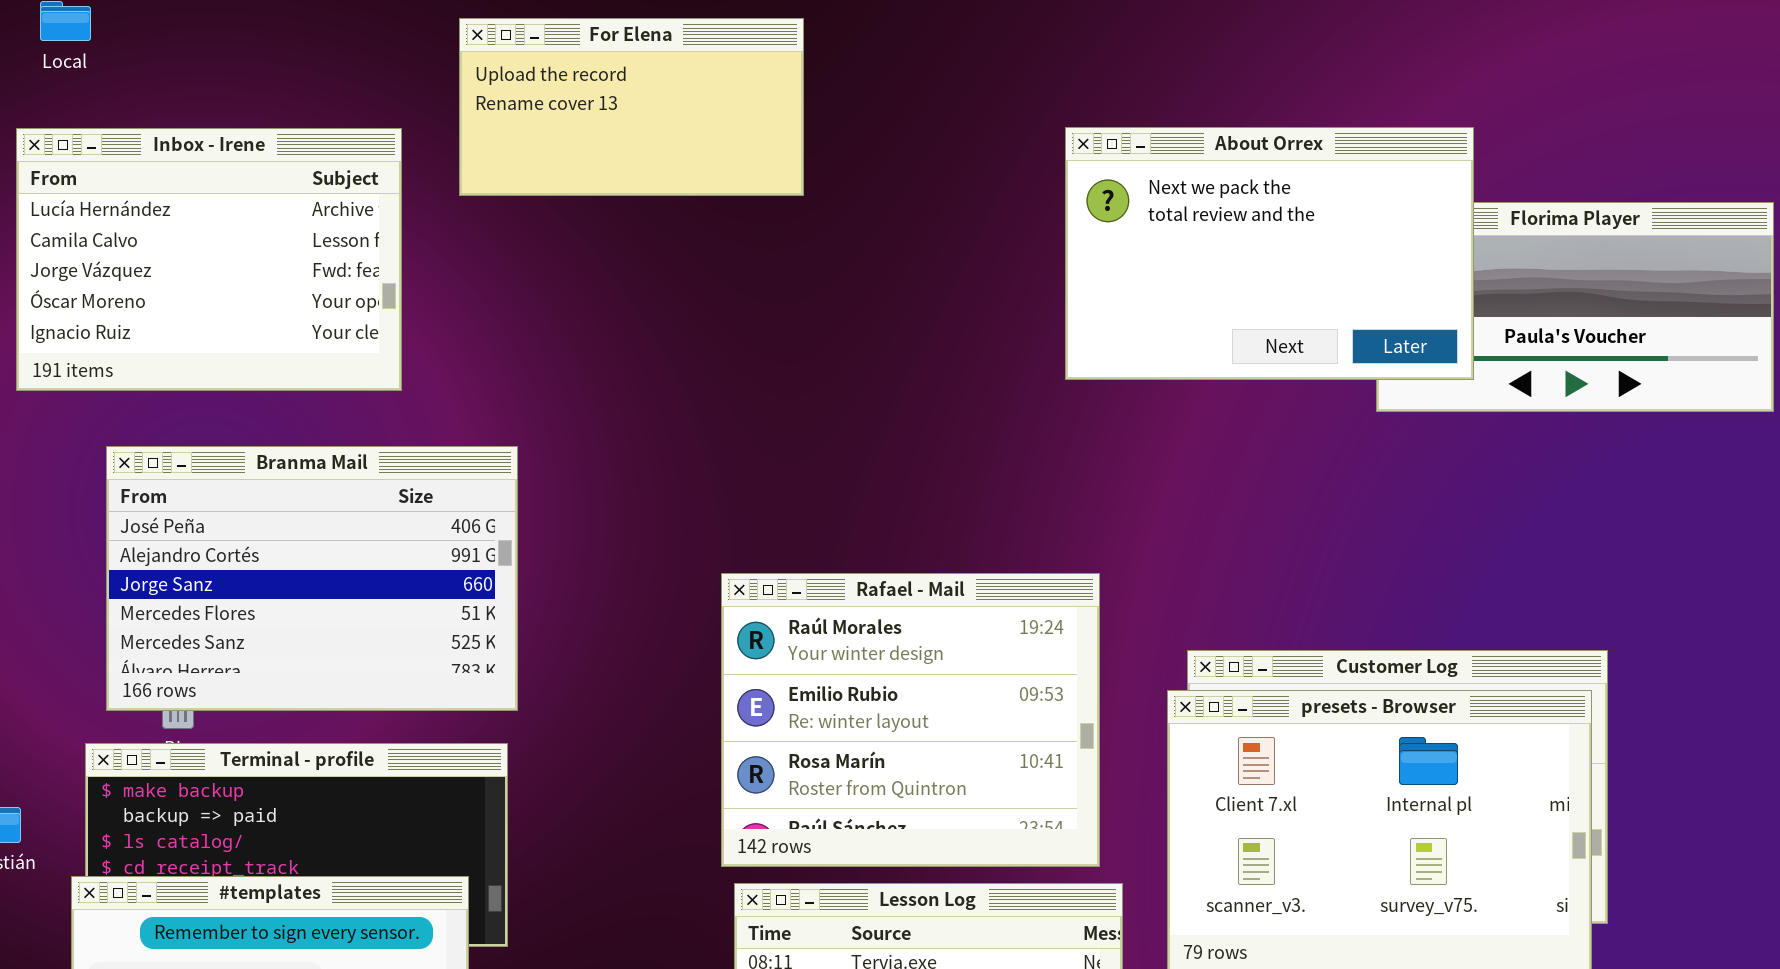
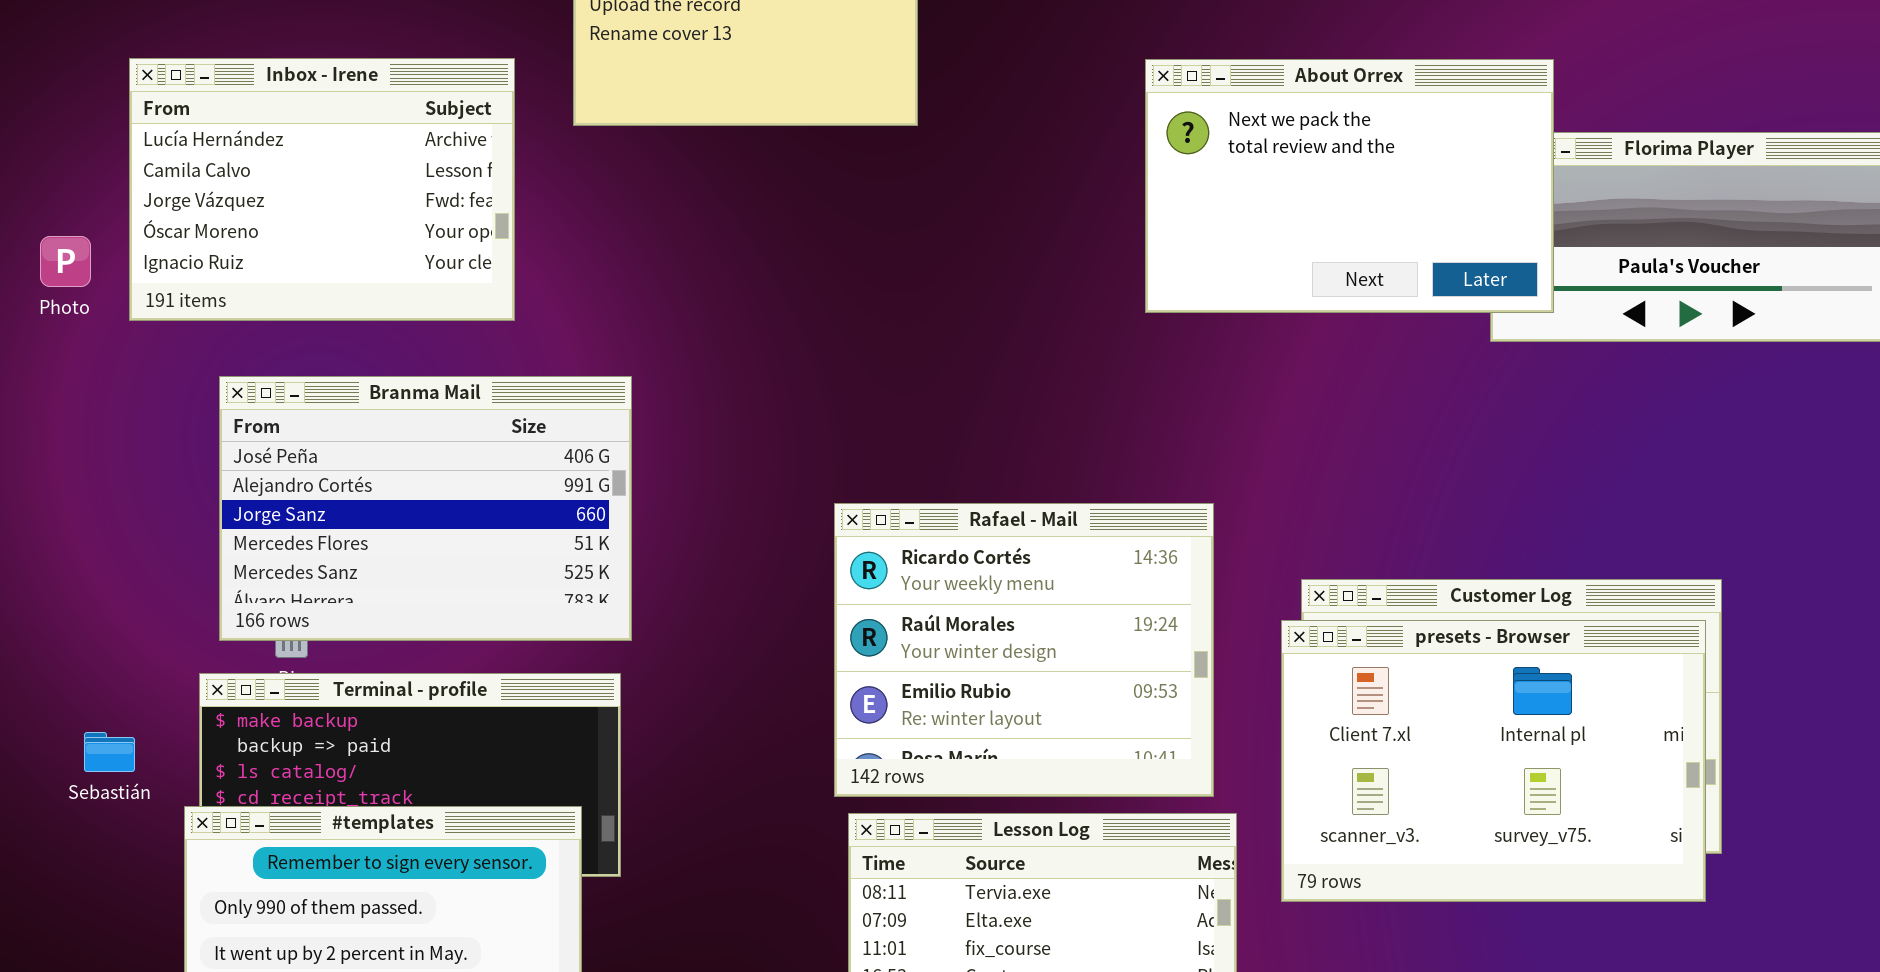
About Orrex: [1065,127,1474,380] -> [1145,59,1554,313], moved
Rafael - Mail: [721,573,1100,867] -> [834,503,1214,797], scrolled up 1 row

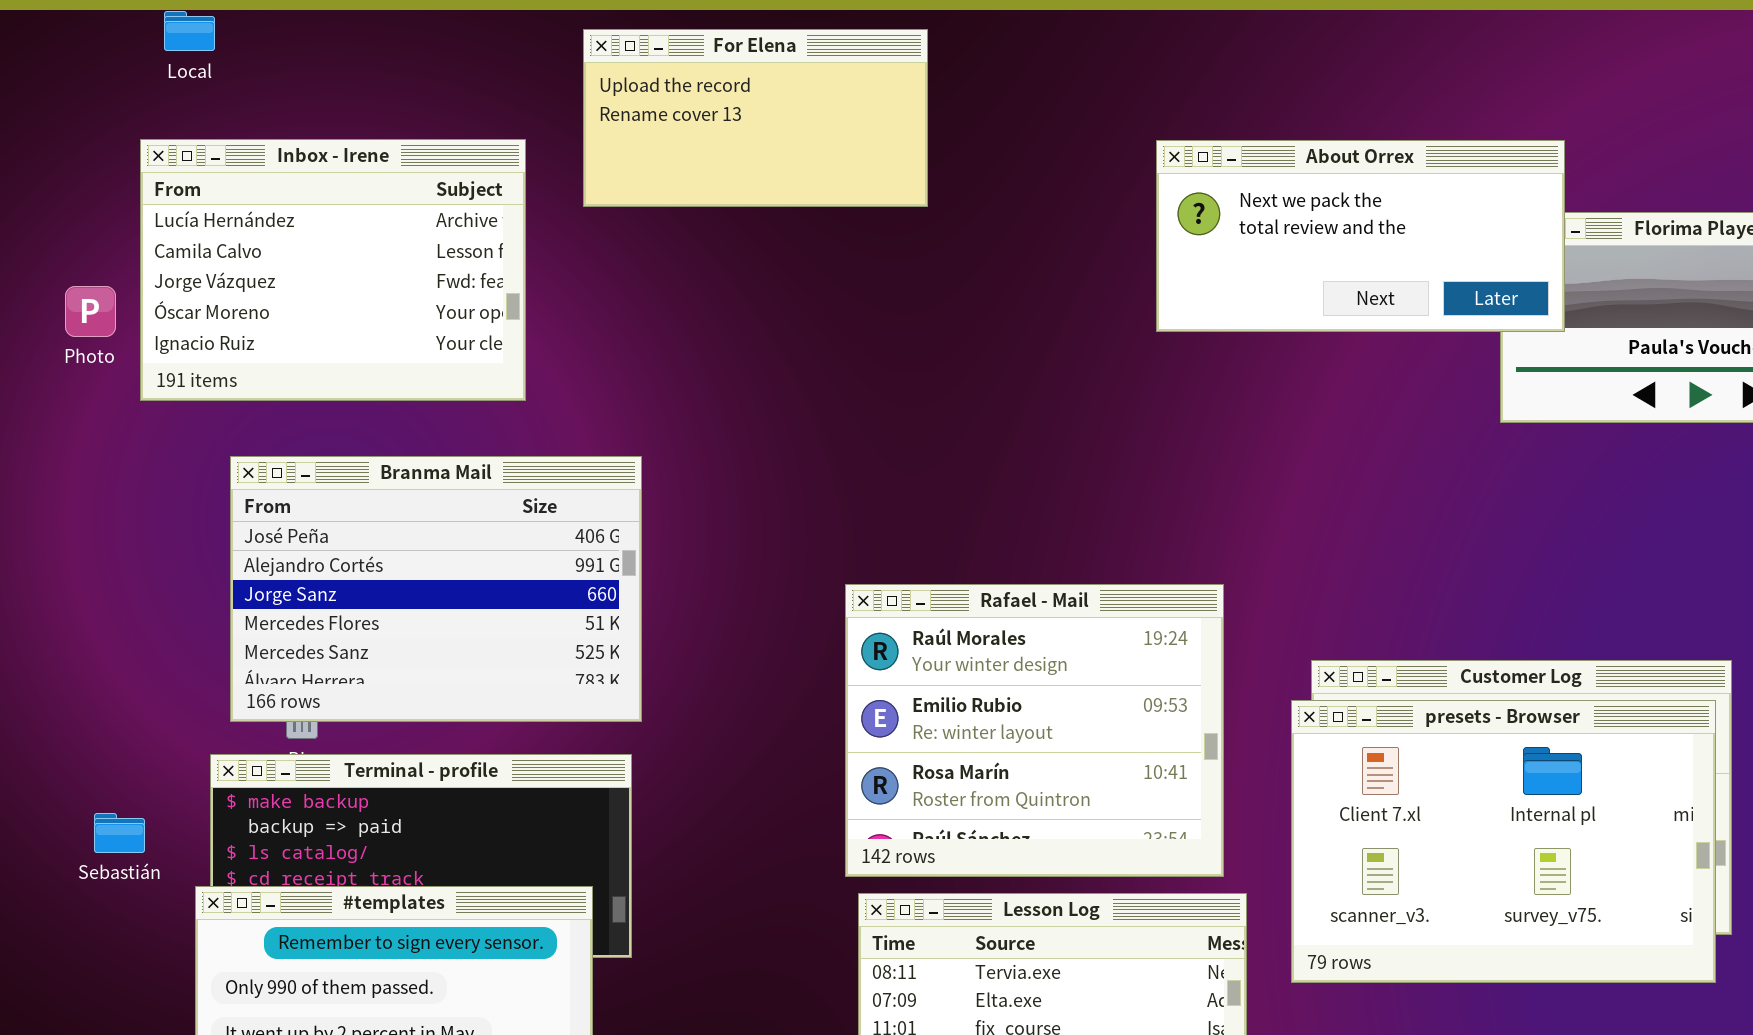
About Orrex: [1145,59,1554,313] -> [1156,140,1565,332], resized
Photo: [40,236,91,287] -> [65,286,116,337], moved
Rafael - Mail: [834,503,1214,797] -> [845,584,1224,877], scrolled down 1 row

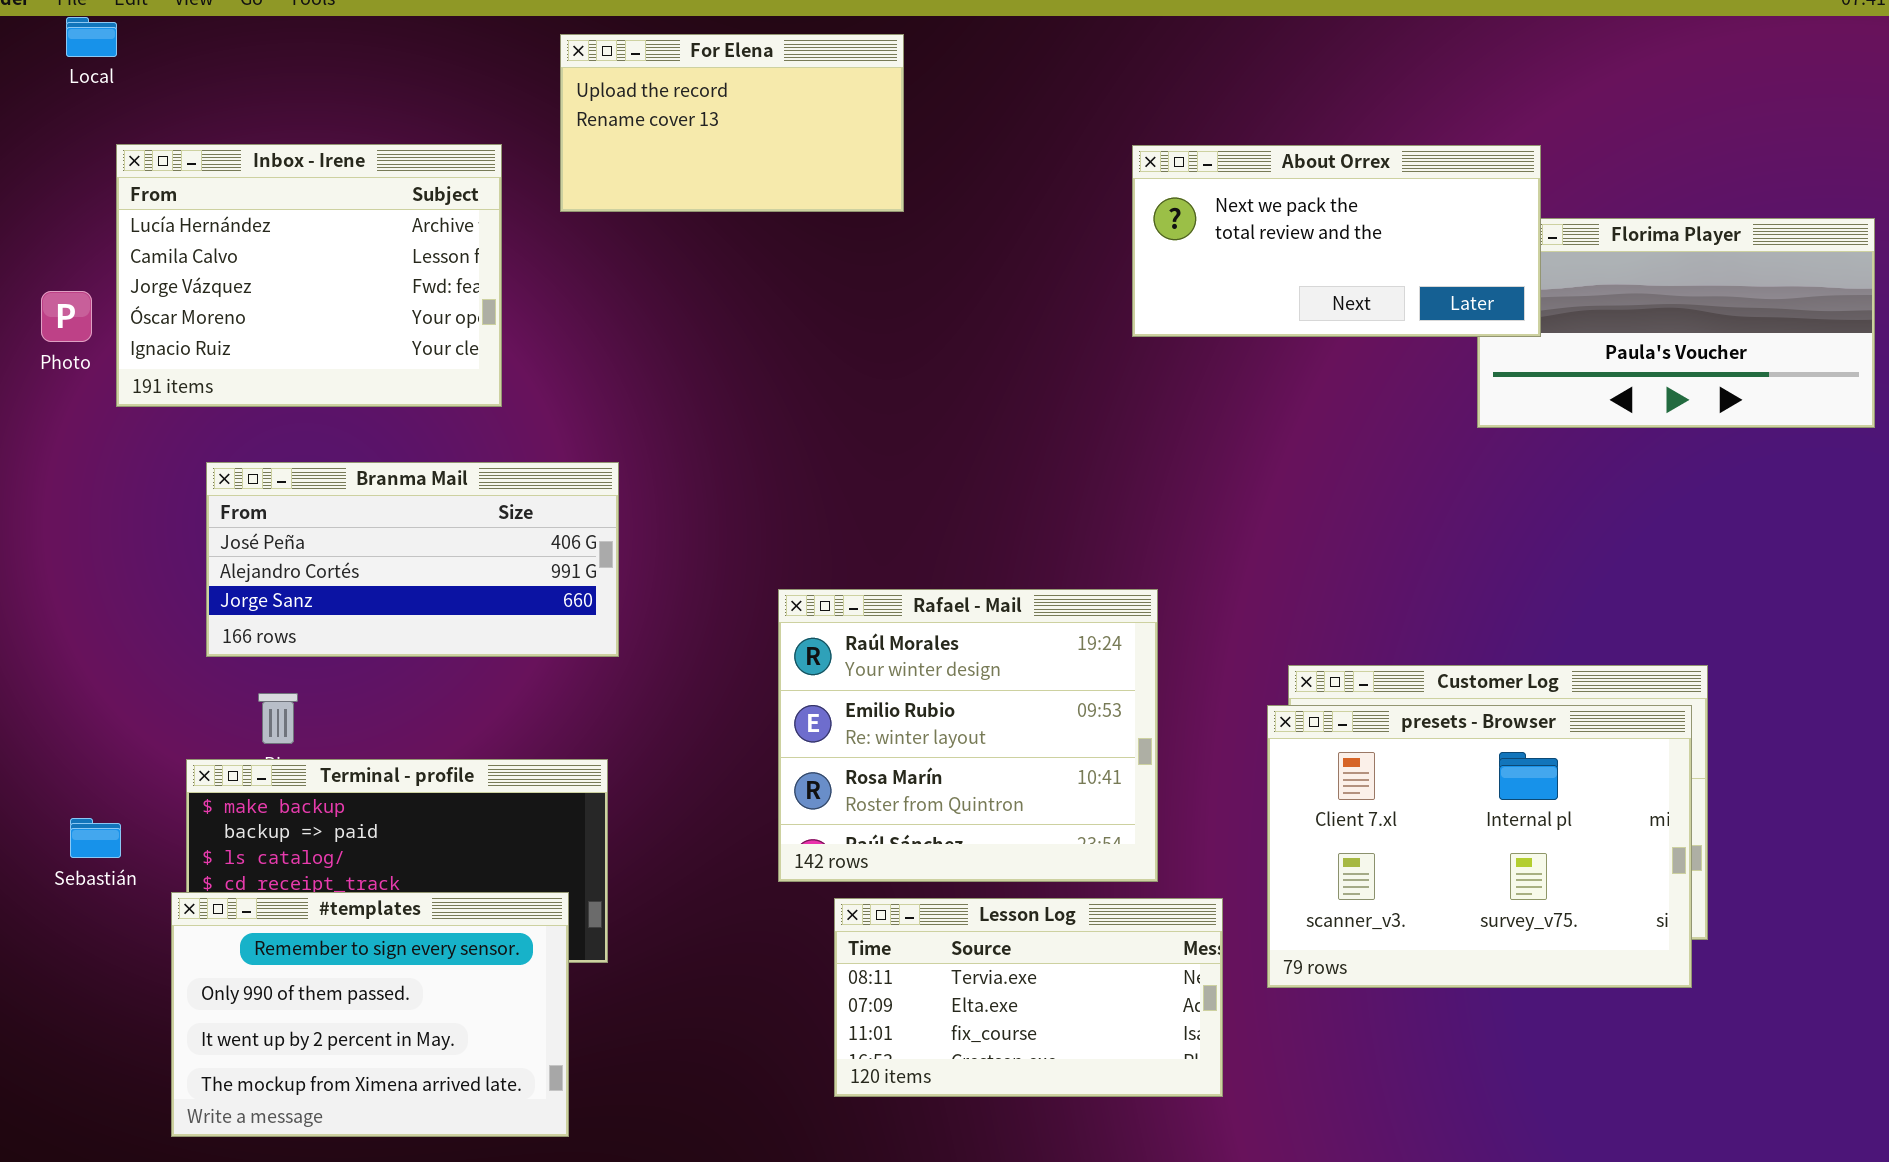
Local: [164,11,215,51] -> [66,17,117,57], moved
Branma Mail: [230,456,642,722] -> [206,462,619,657], resized
Rafael - Mail: [845,584,1224,877] -> [778,589,1158,882], moved

